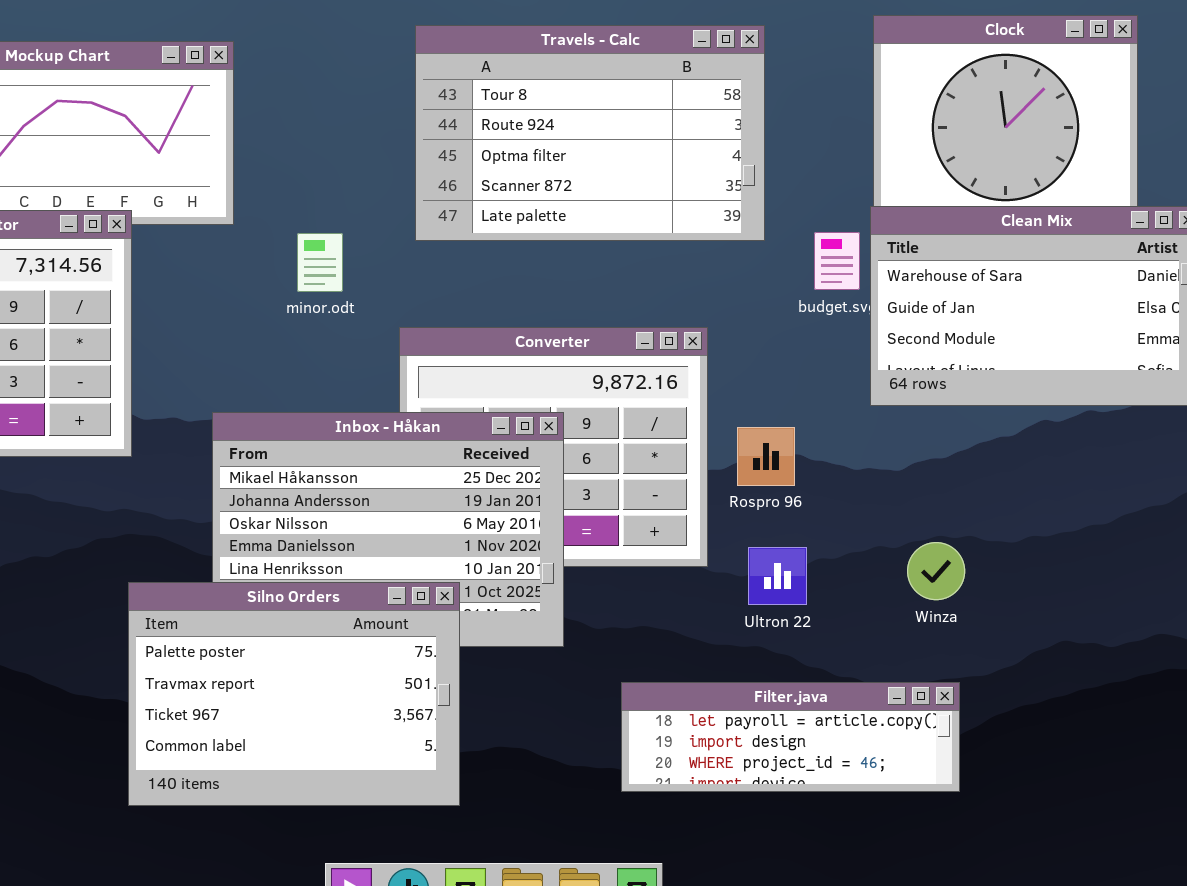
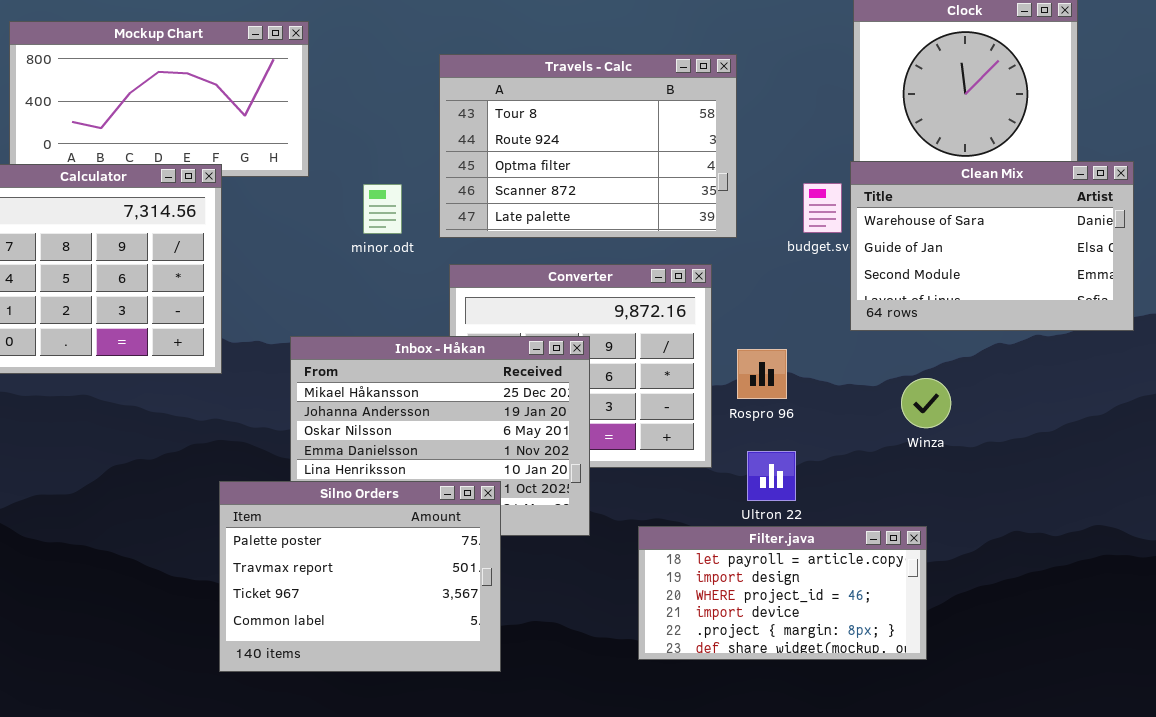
Travels - Calc: [415,25,765,241] -> [439,54,737,238], moved
Winza: [907,542,965,600] -> [901,378,951,428], moved
Filter.java: [621,682,960,792] -> [638,526,927,660], resized

